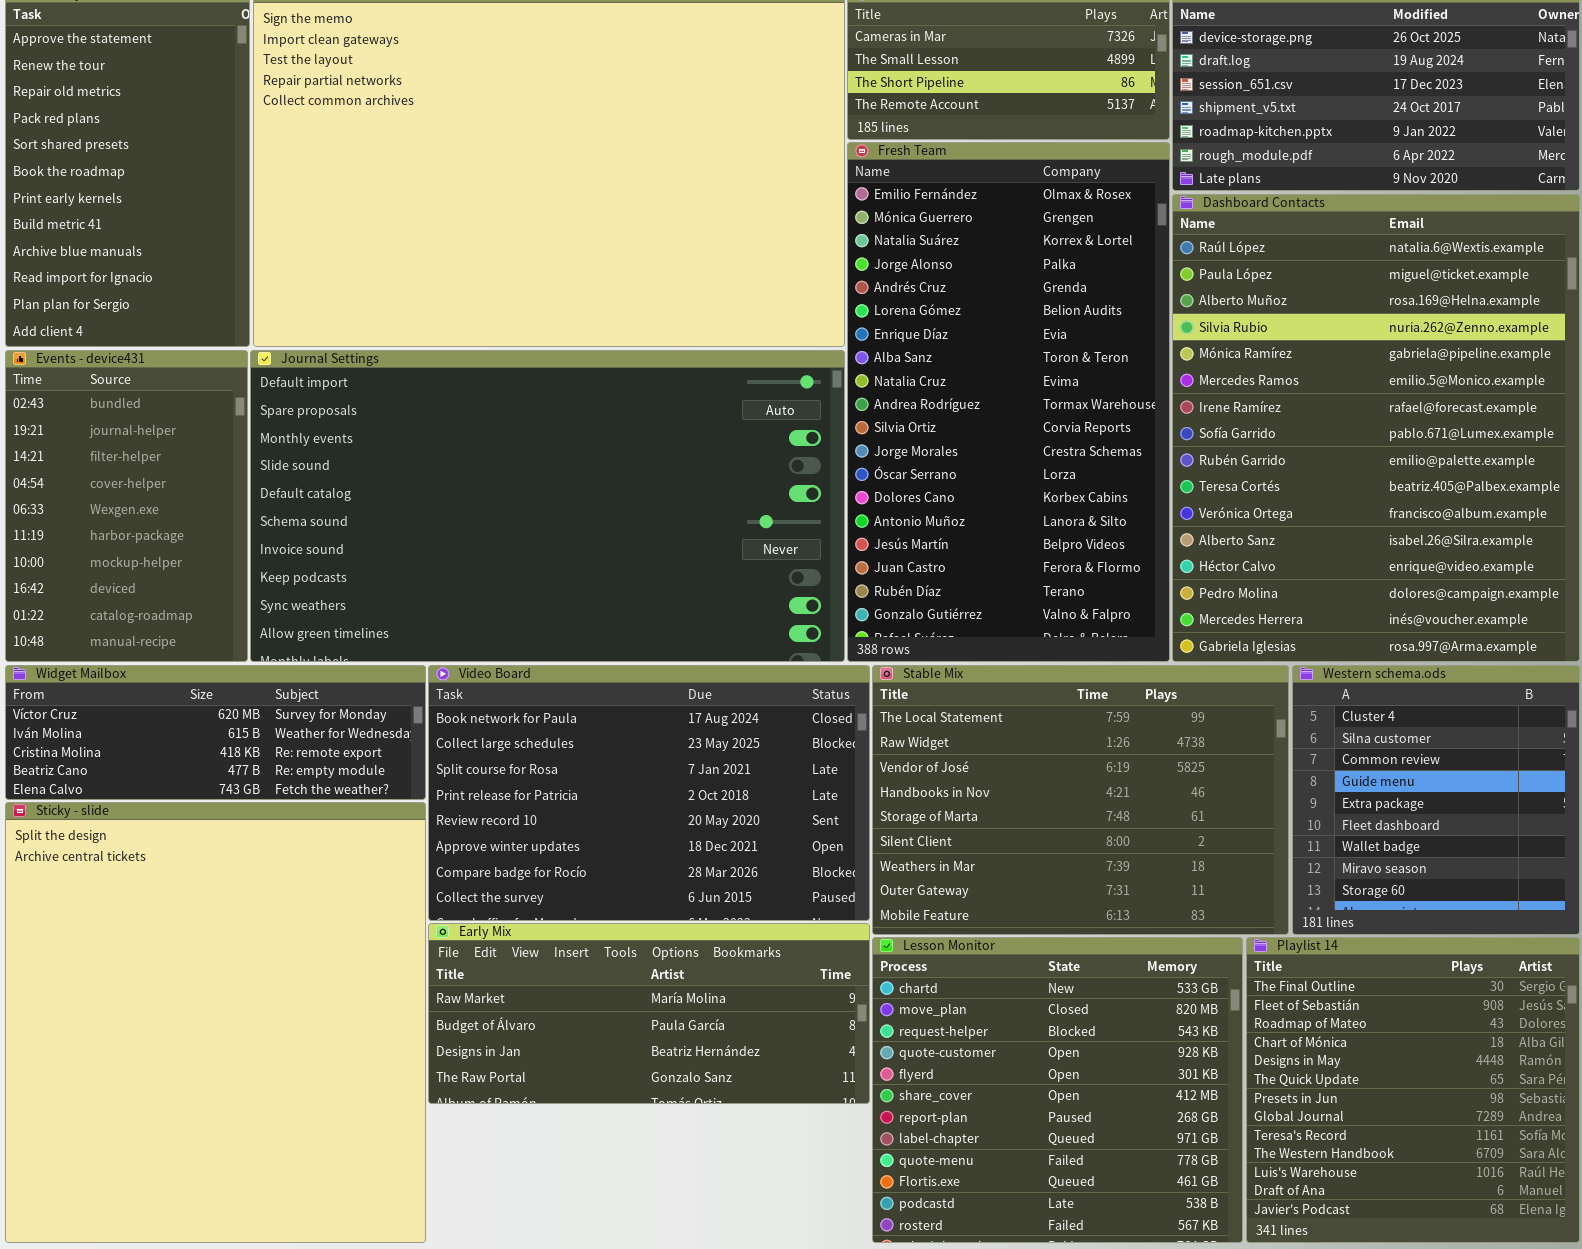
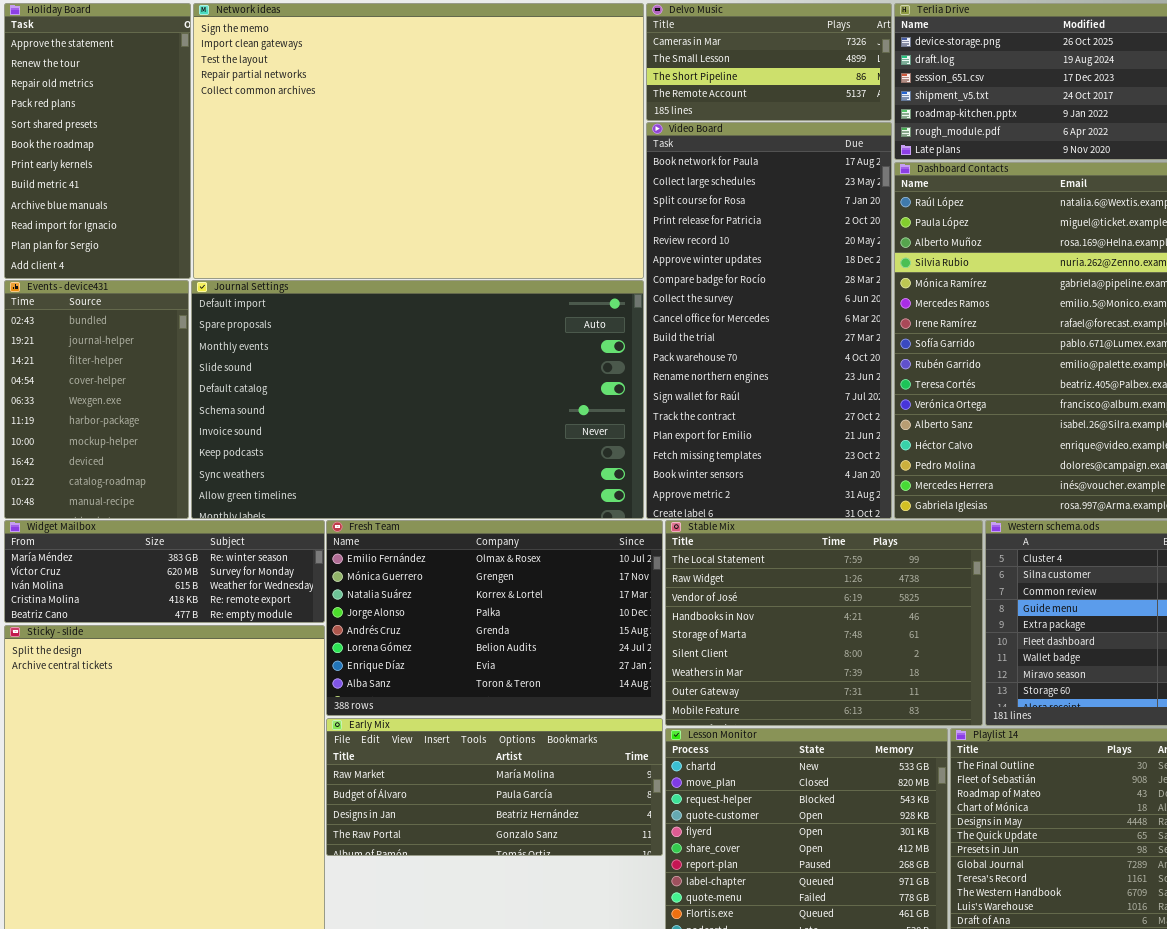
Fresh Team: [847,142,1170,662] -> [326,520,663,716], moved, resized
Widget Mailbox: [5,665,426,800] -> [4,520,325,623], scrolled up 1 row
Video Board: [428,665,870,921] -> [646,122,892,519], moved, resized

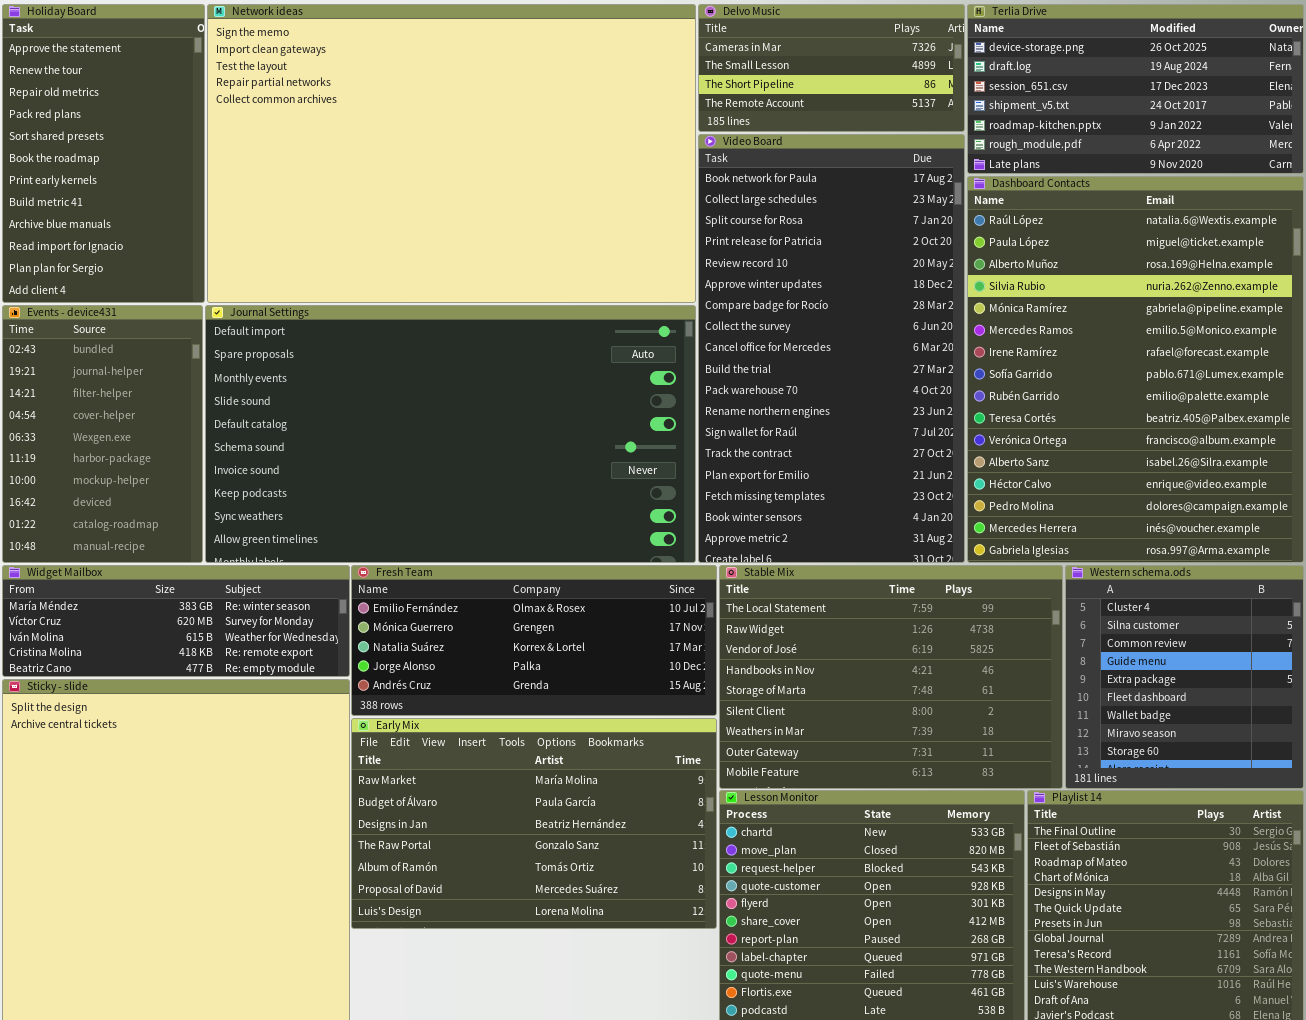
Fresh Team: [326,520,663,716] -> [351,565,717,716], resized
Early Mix: [326,718,663,856] -> [351,718,717,929], resized

